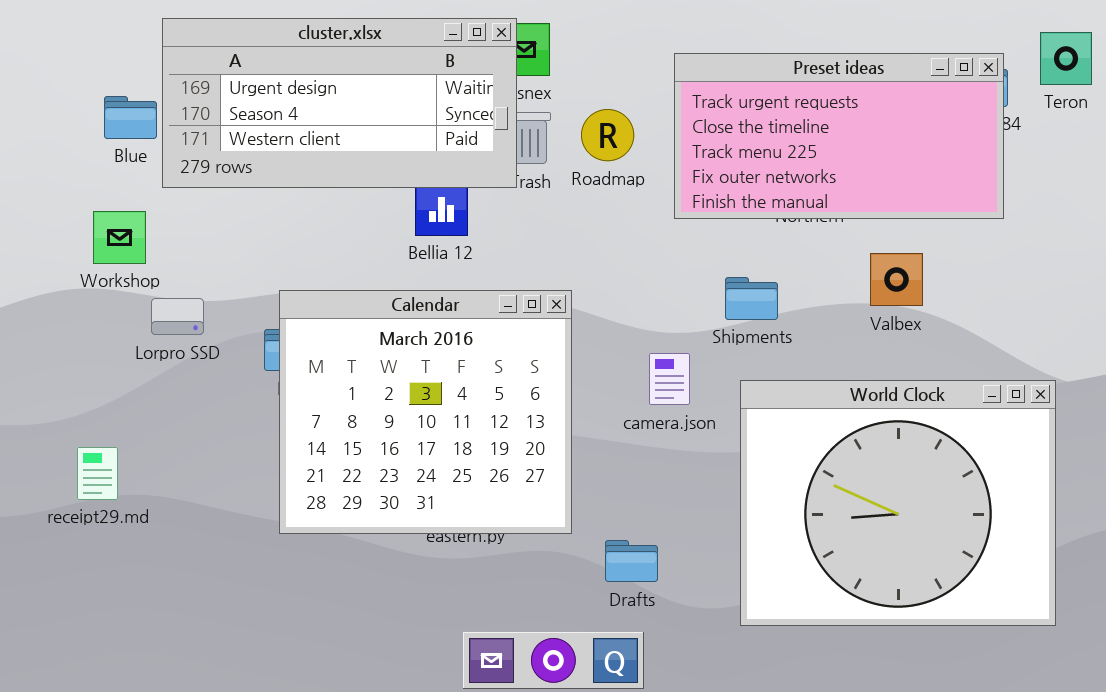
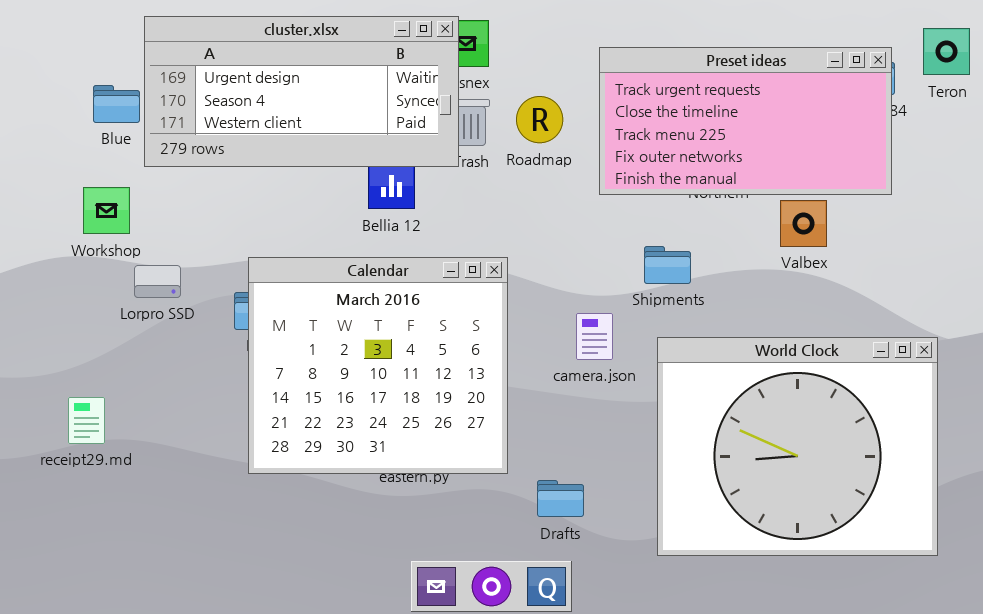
Valbex: [870,253,923,306] -> [780,200,827,247], moved

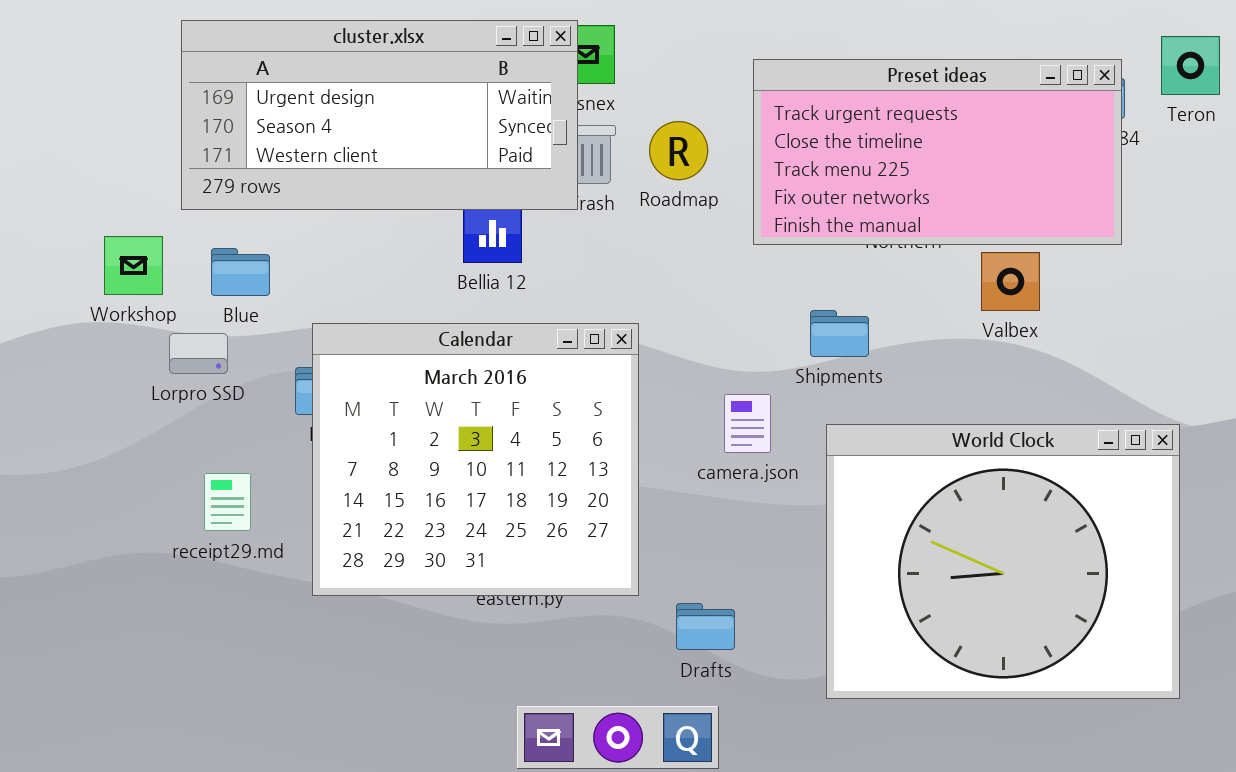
Blue: [93,85,140,123] -> [211,248,270,296], moved
receipt29.md: [68,397,105,444] -> [204,473,251,531], moved

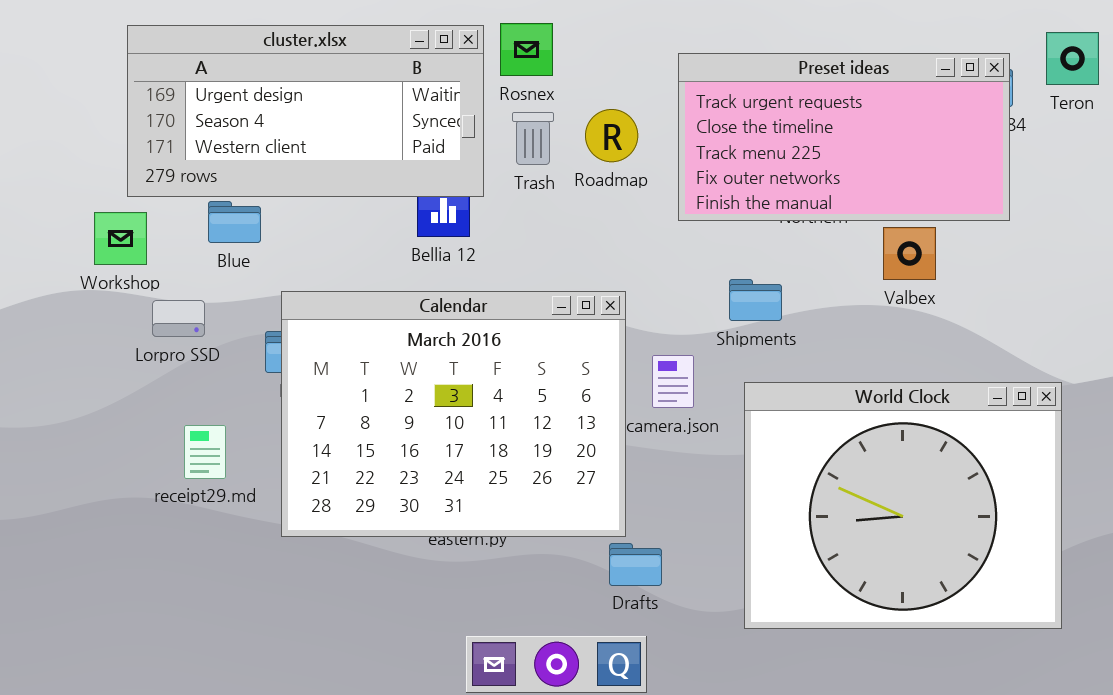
cluster.xlsx: [181,20,578,210] -> [127,25,484,197], moved
Blue: [211,248,270,296] -> [208,201,261,243], moved
Calendar: [312,323,639,596] -> [281,291,626,537], resized

